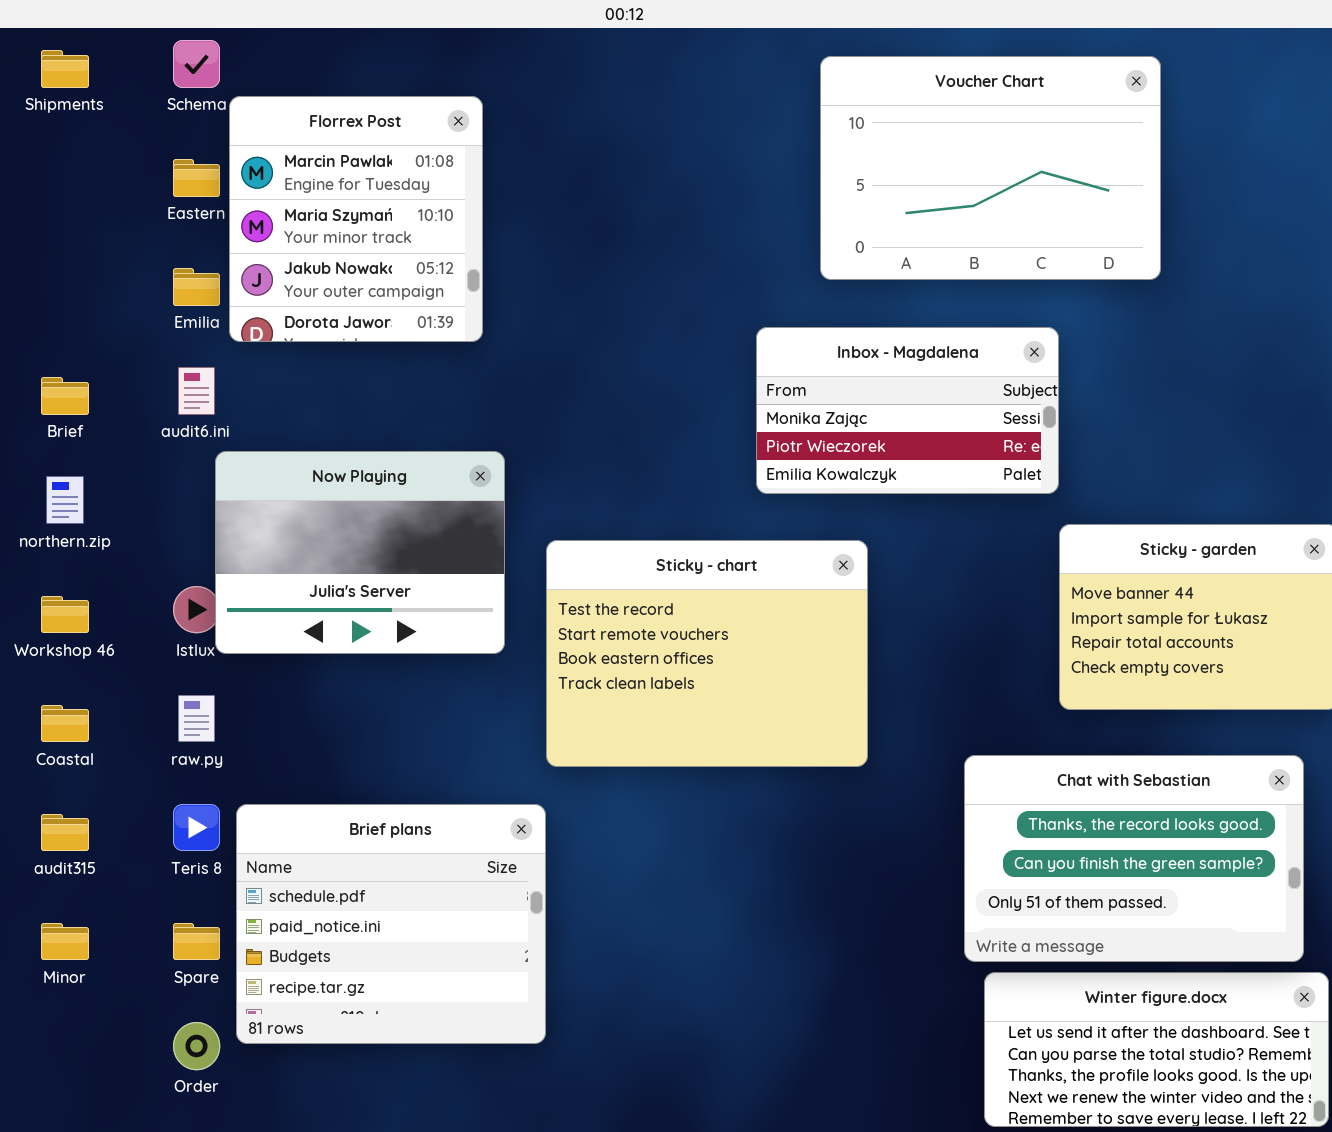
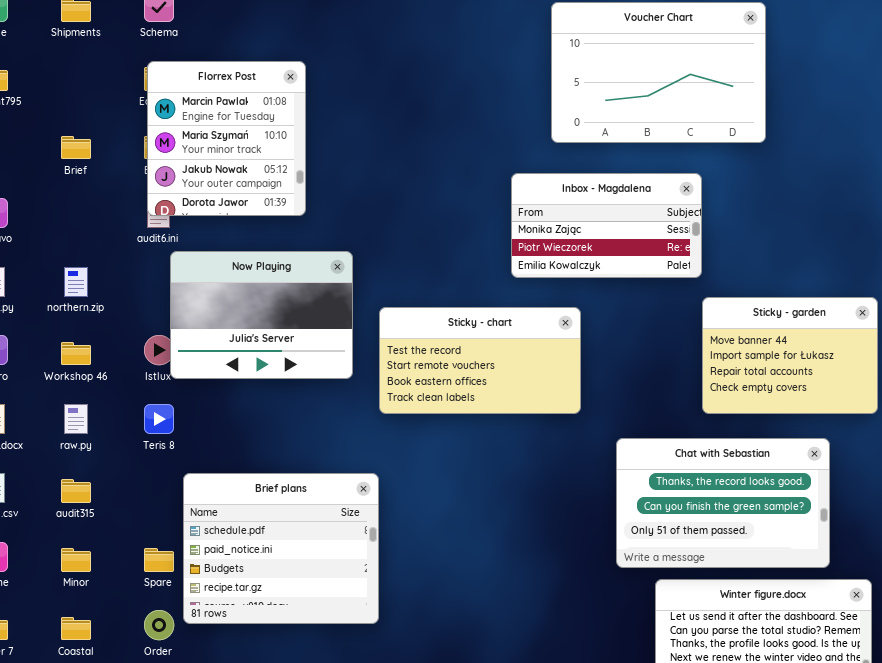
Florrex Post: [229,96,483,342] -> [147,61,306,216], moved
Brief: [41,377,89,415] -> [61,136,91,159], moved
Sticky - chart: [546,540,868,767] -> [379,307,581,414], resized
raw.py: [178,695,215,742] -> [64,404,88,434], moved
Coastal: [41,705,89,742] -> [61,617,91,640], moved
Chat with Sebastian: [964,755,1304,962] -> [616,438,830,568], moved
Teris 8: [173,804,220,851] -> [144,404,174,434], moved

